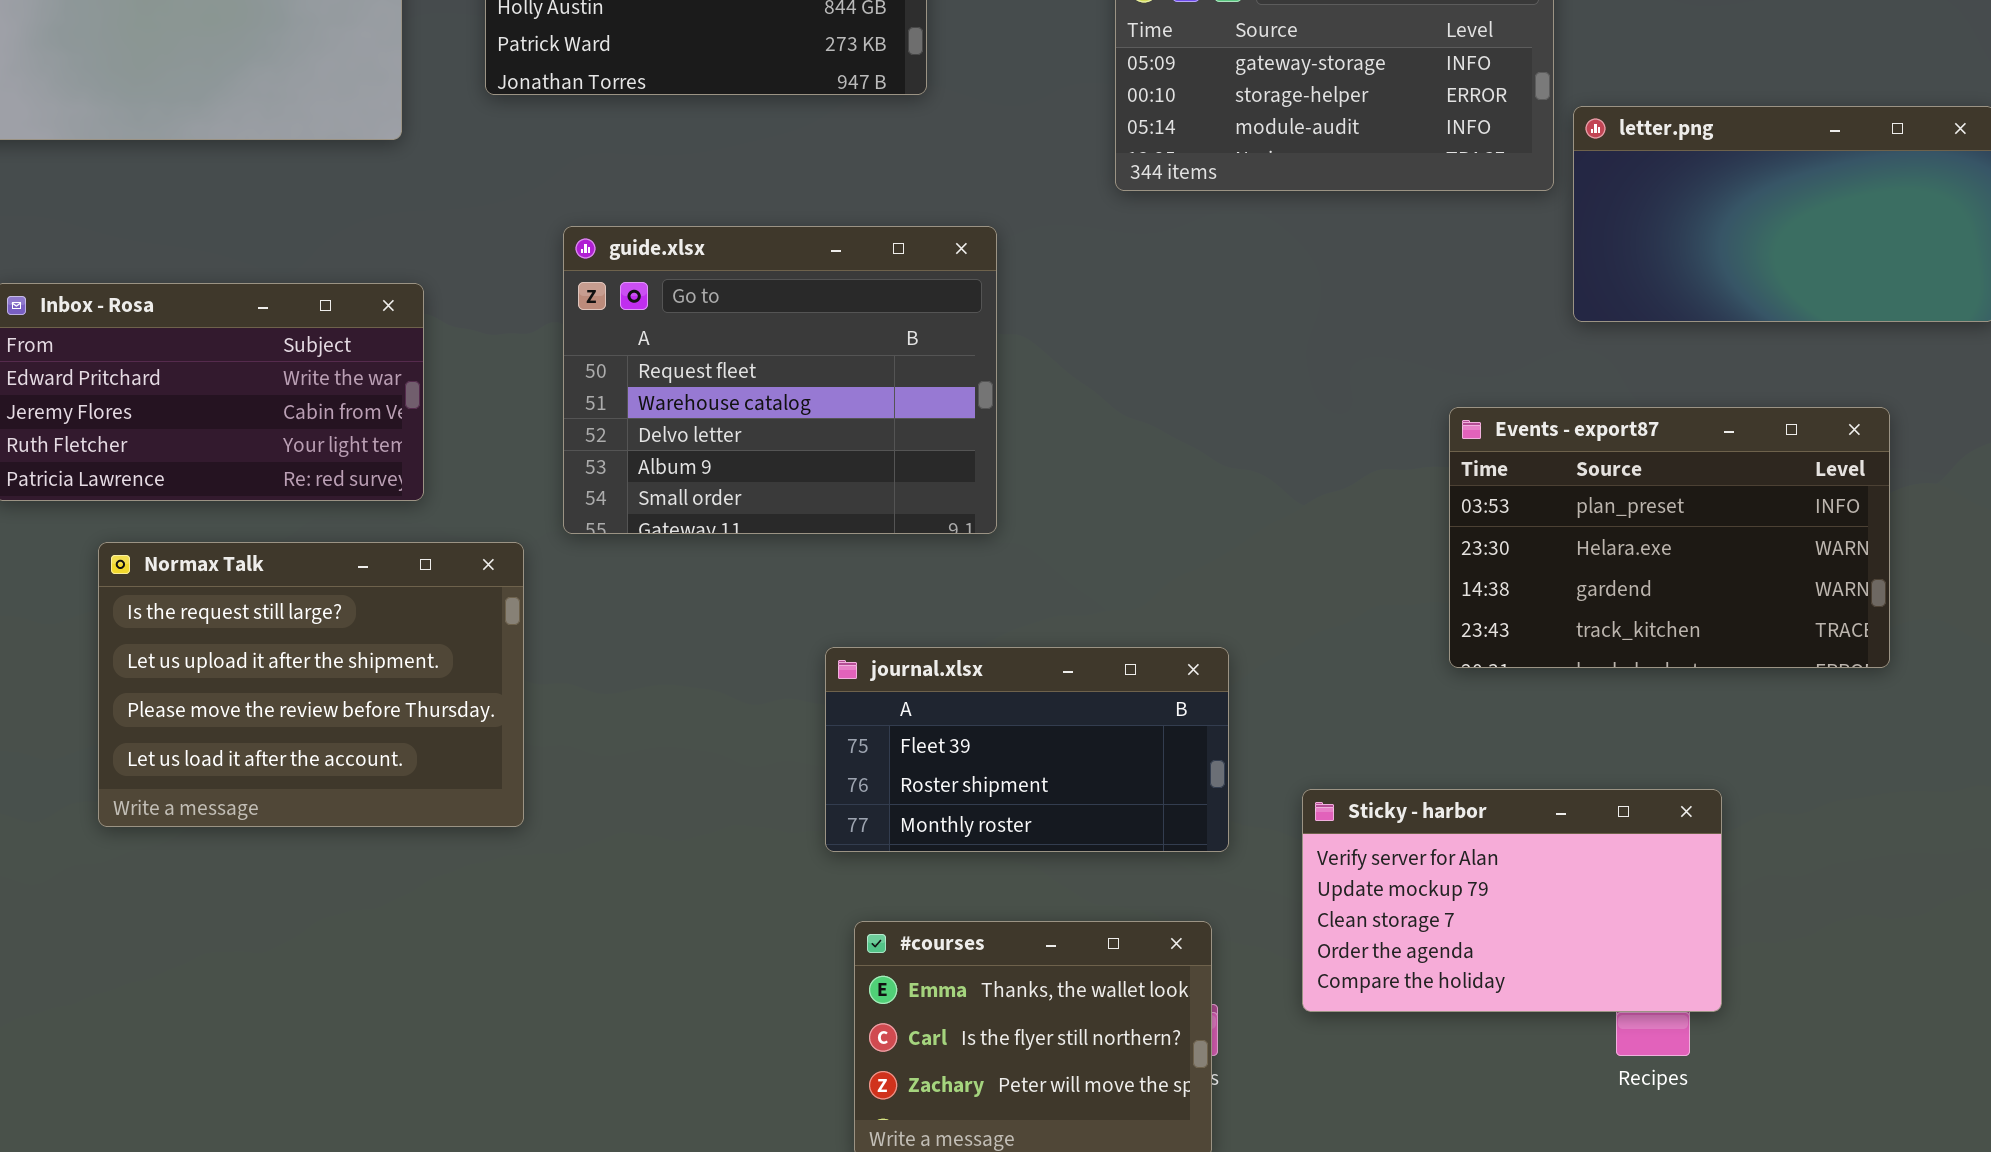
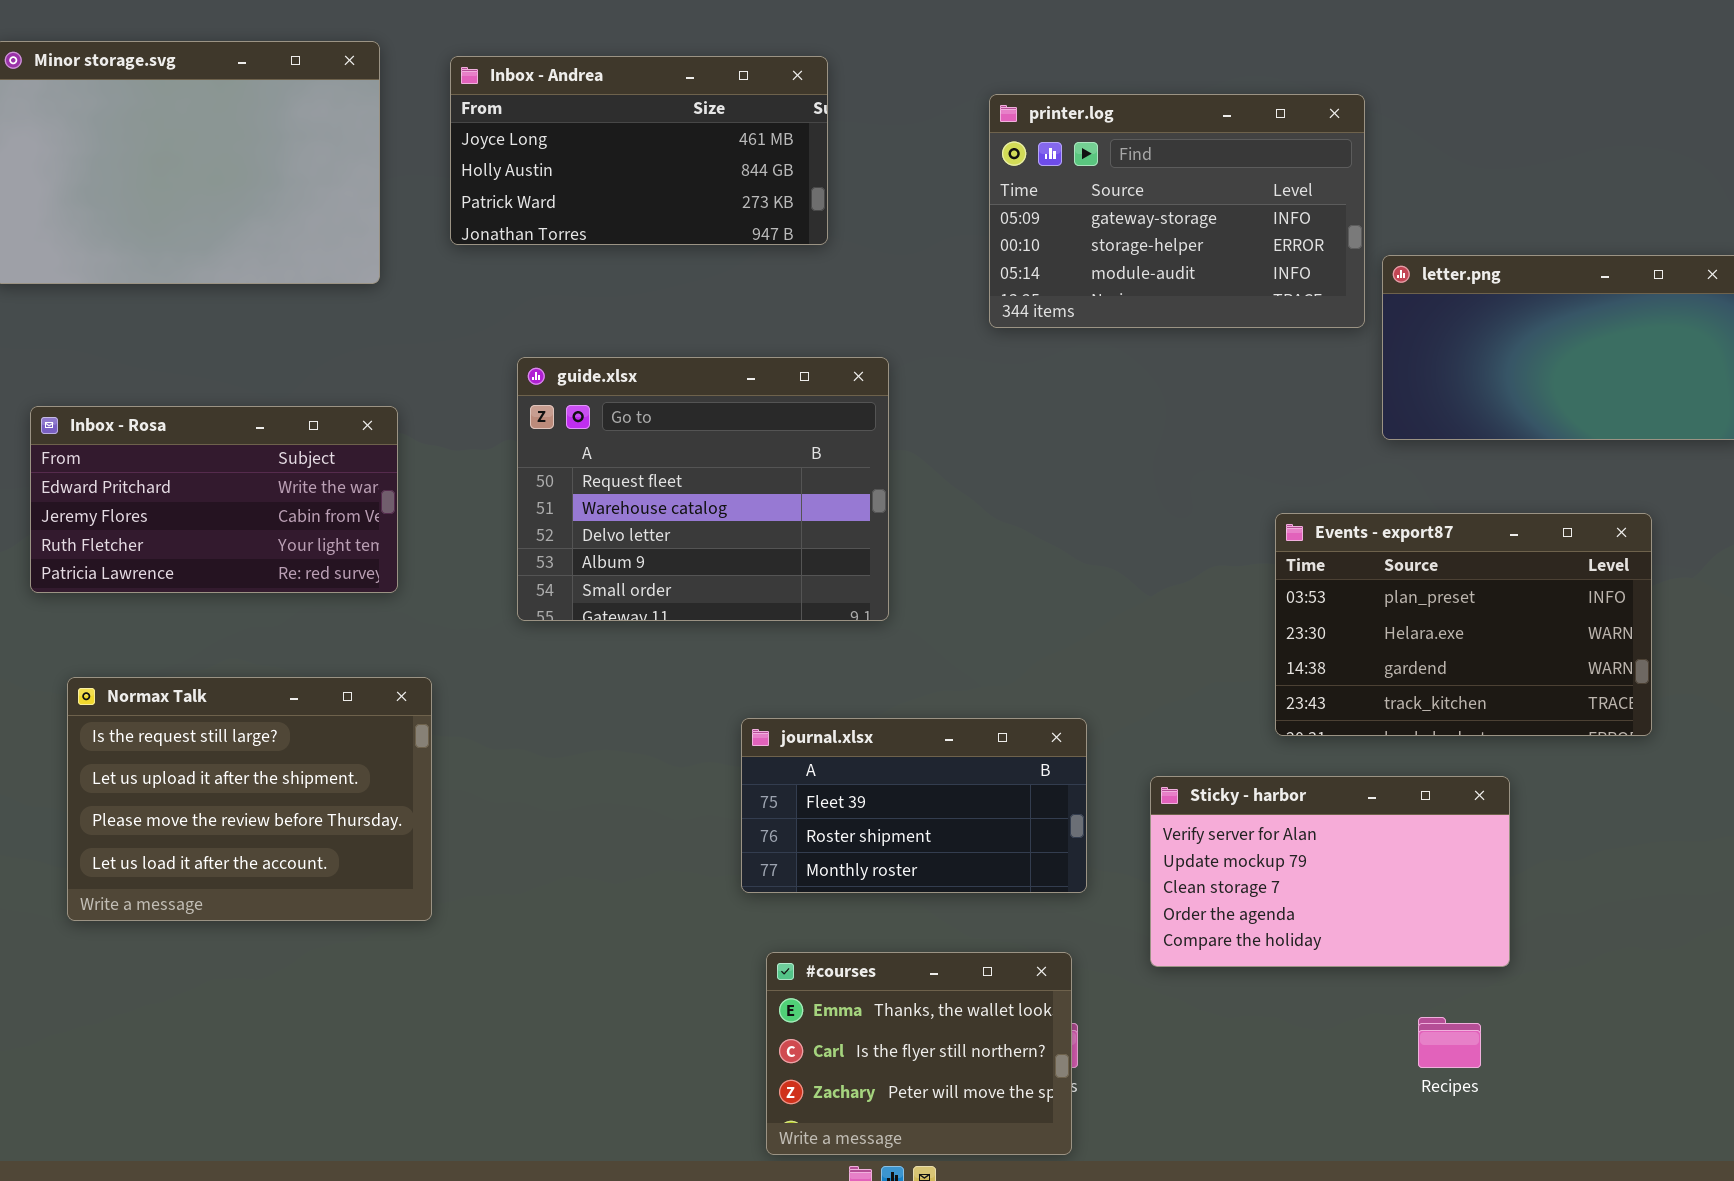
Normax Talk: [98,542,524,827] -> [67,677,432,921], moved
Sticky - harbor: [1302,789,1722,1012] -> [1150,776,1510,967], moved

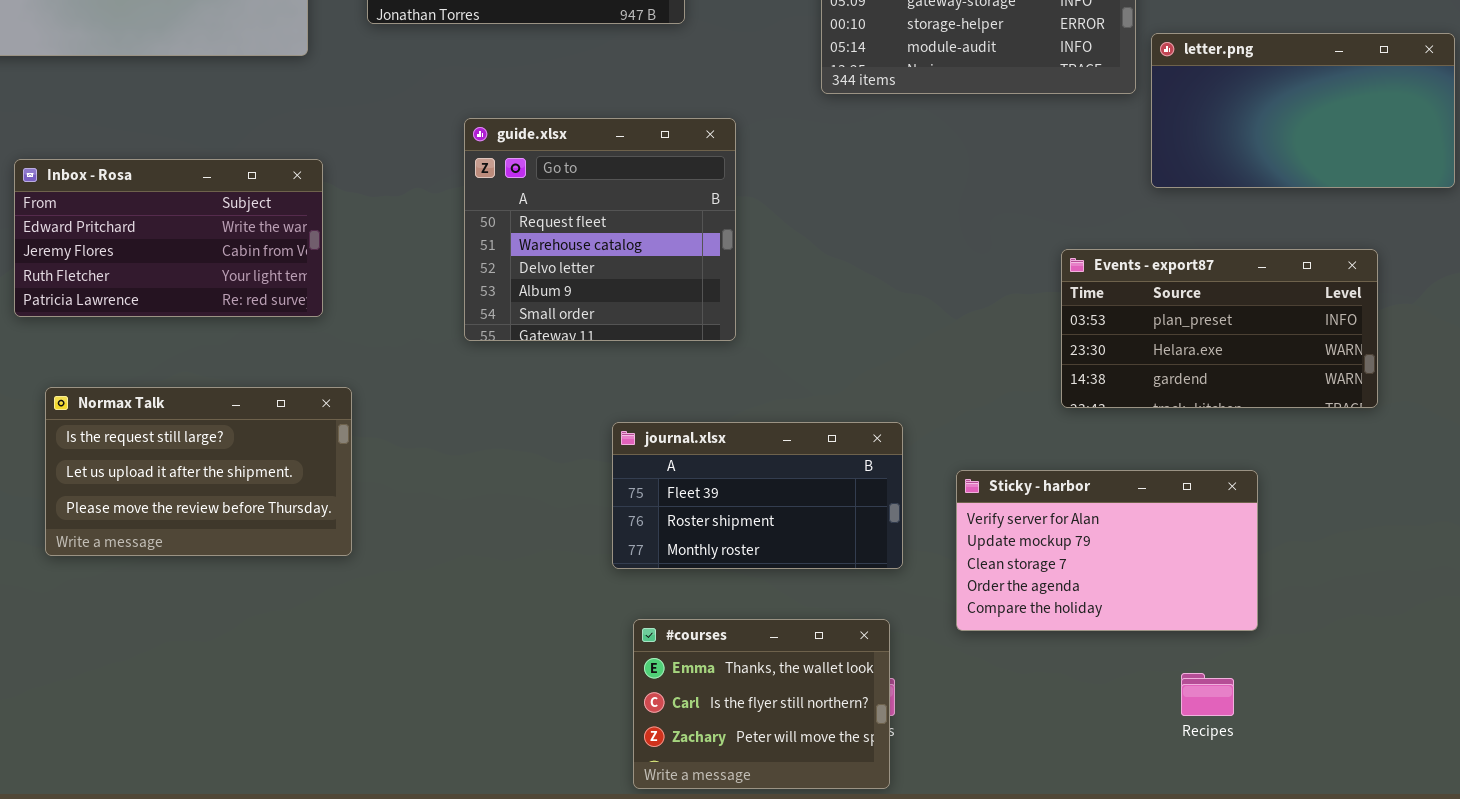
guide.xlsx: [517,357,889,621] -> [464,118,736,341], resized
Events - export87: [1275,513,1652,736] -> [1061,249,1378,408], resized
Normax Talk: [67,677,432,921] -> [45,387,352,556], resized

